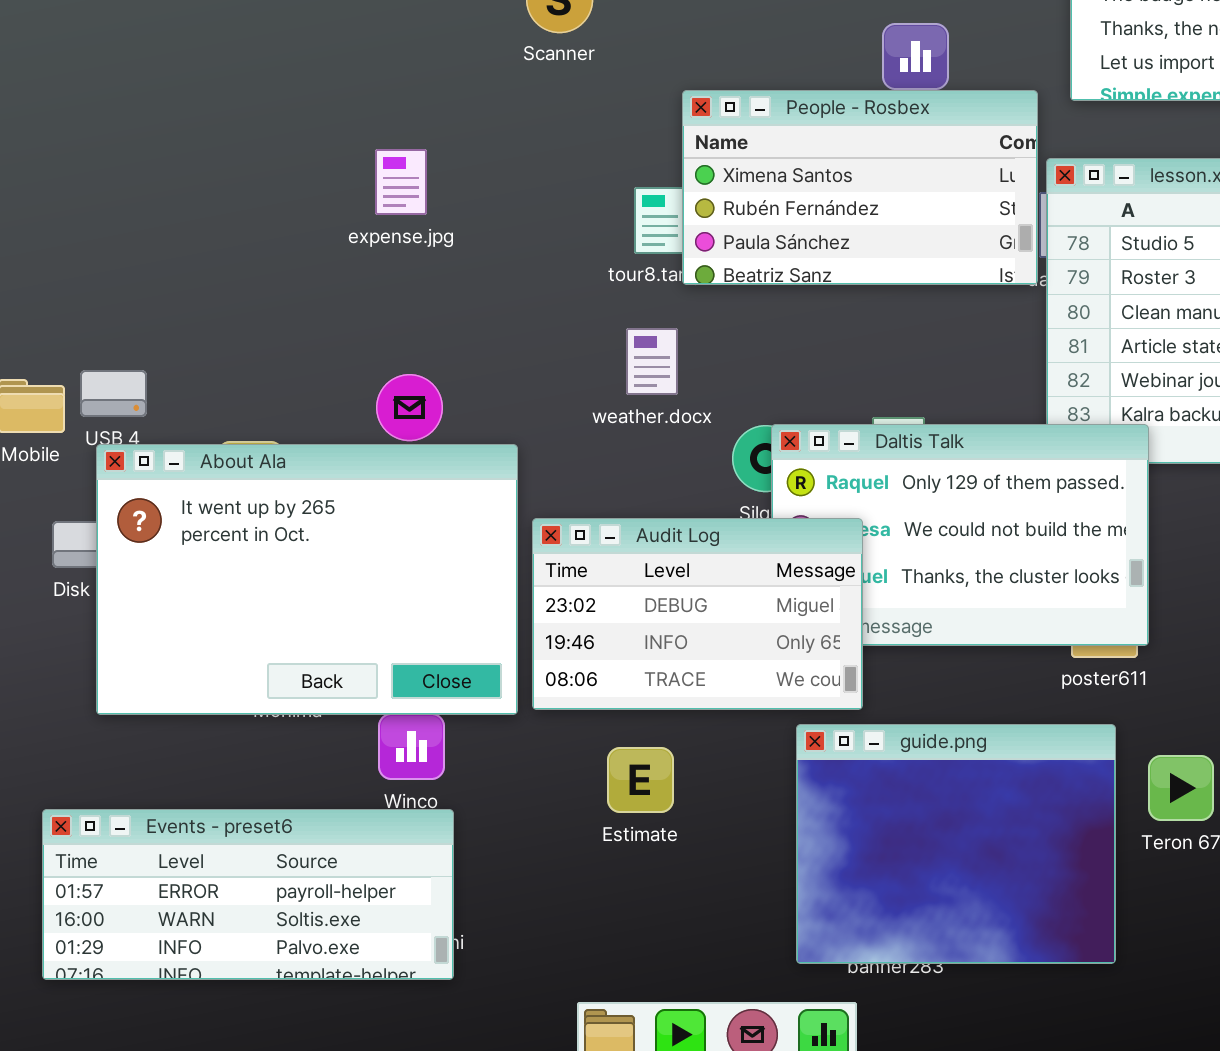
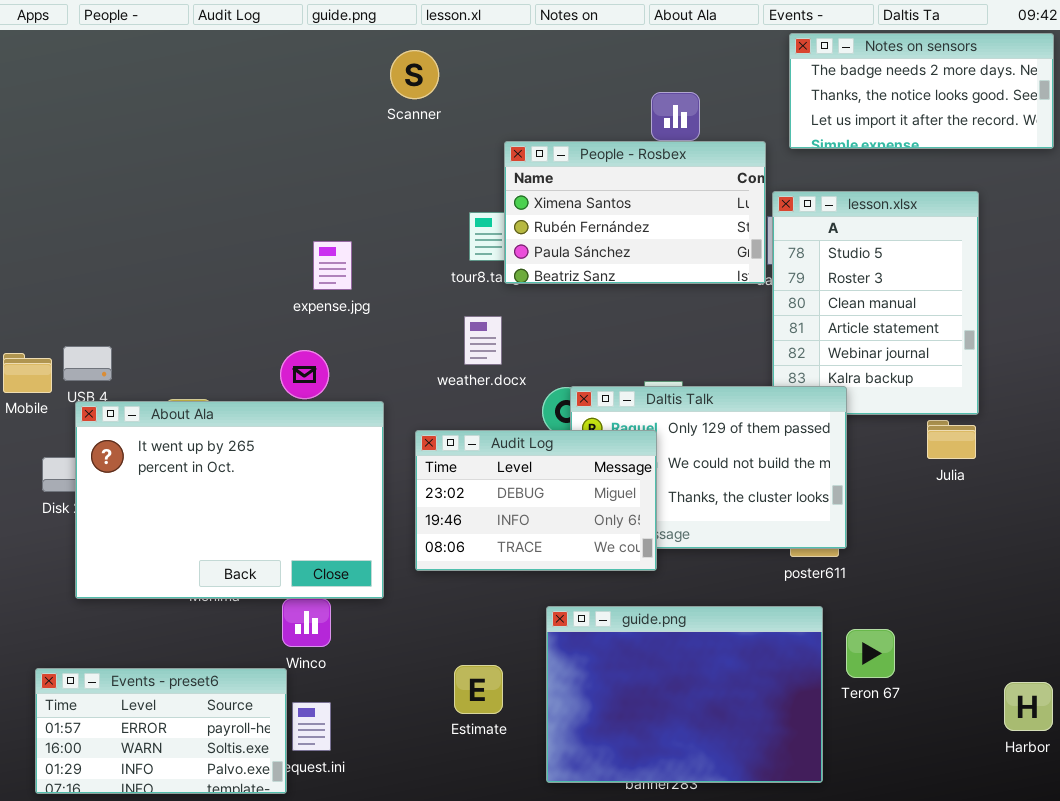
expense.jpg: [375,149,427,215] -> [313,241,352,290], moved
Audit Log: [532,518,863,710] -> [415,430,657,571], moved
guide.png: [796,724,1116,964] -> [546,606,823,783], resized
Estimate: [607,747,674,813] -> [454,665,503,714], moved
Events - preset6: [42,809,454,980] -> [35,668,287,794], resized

